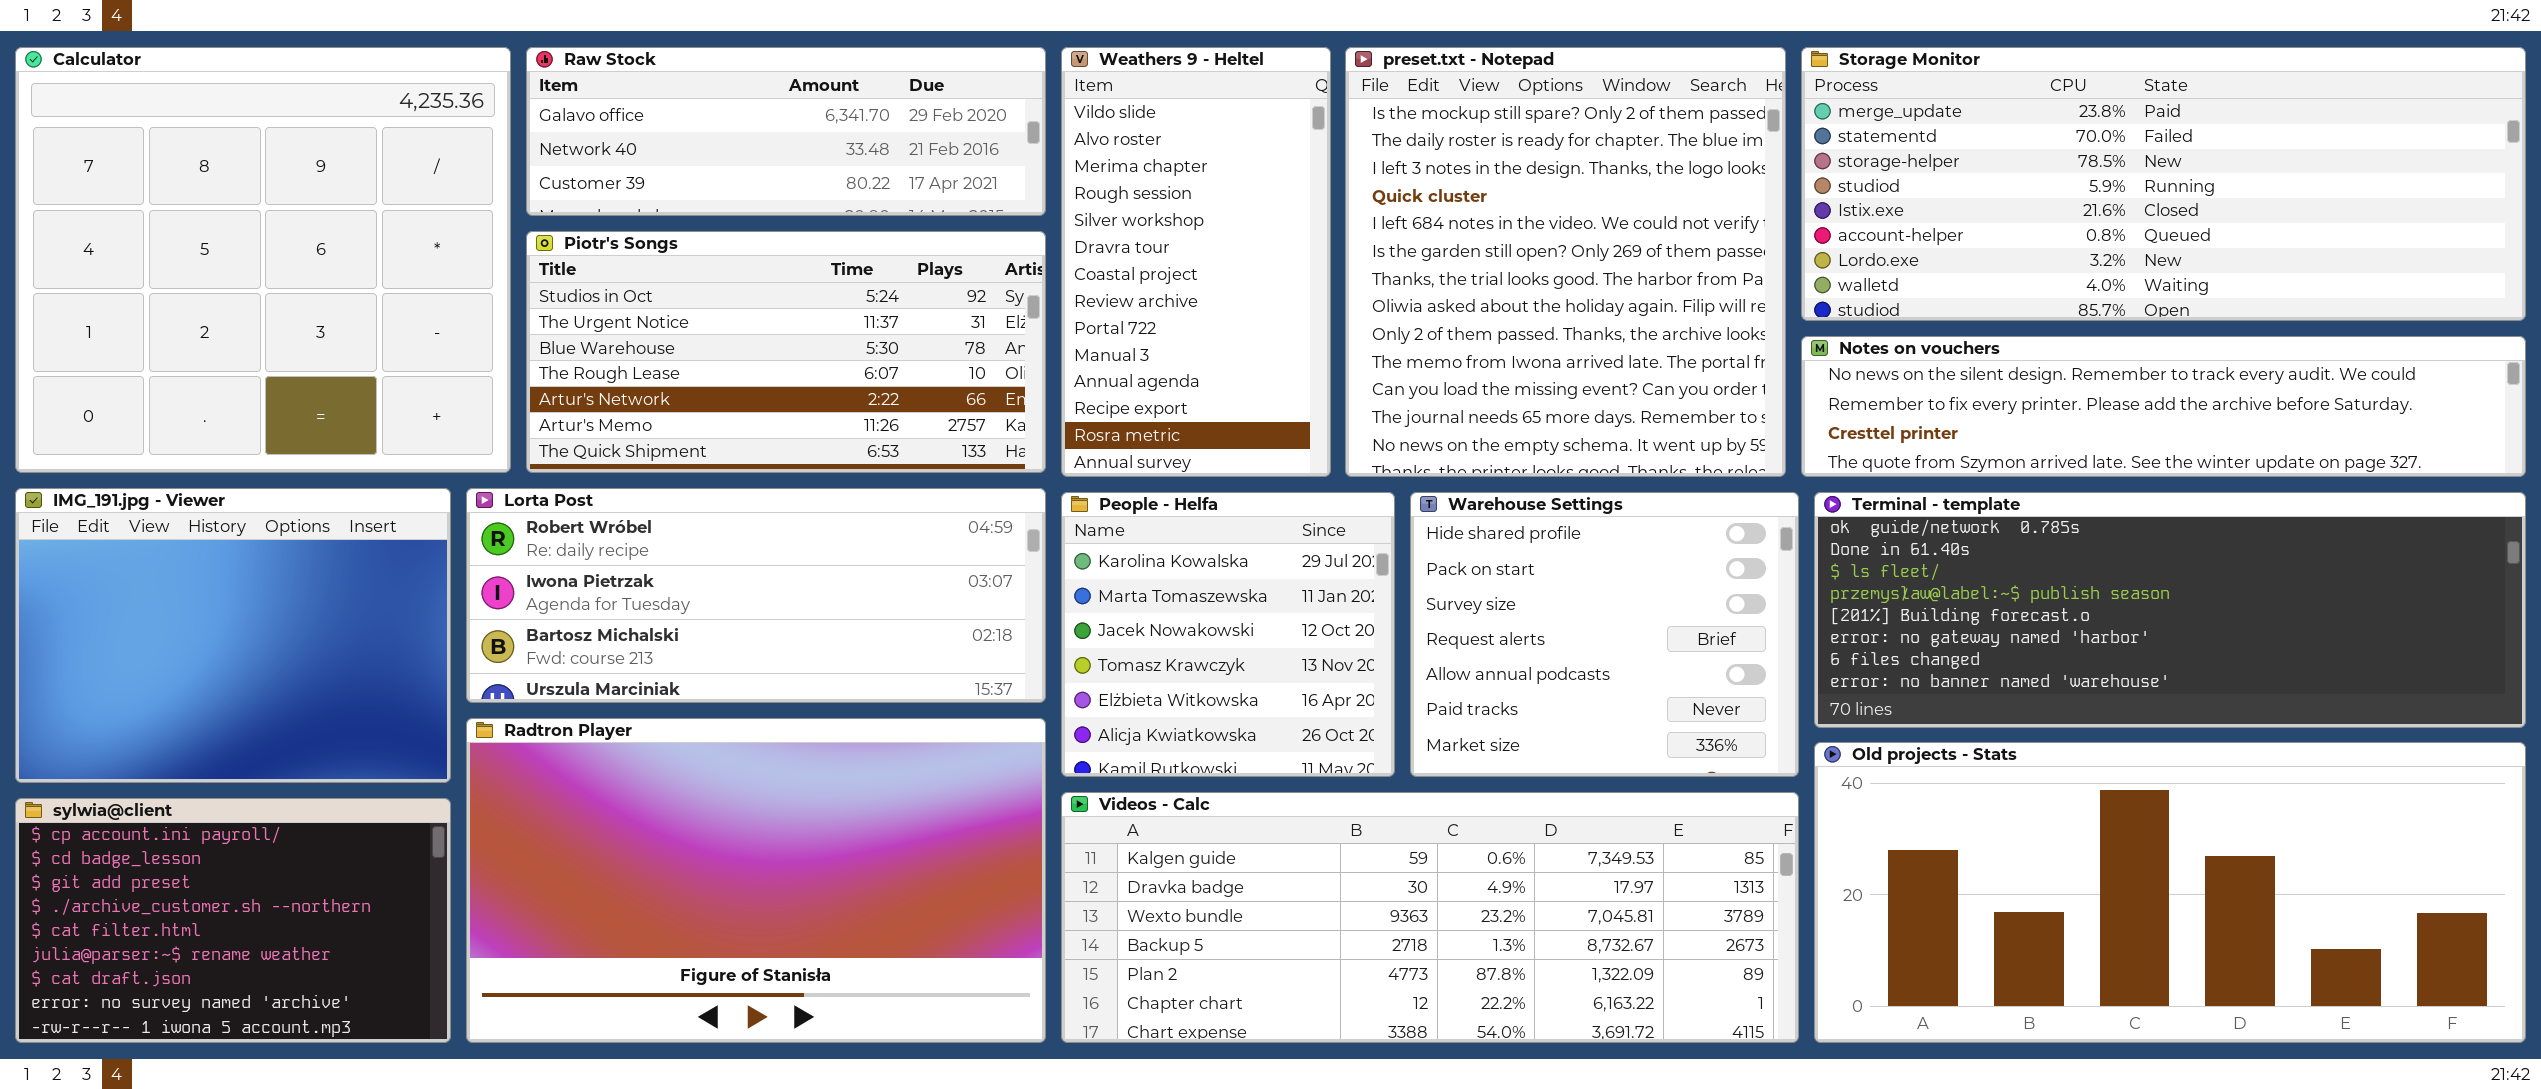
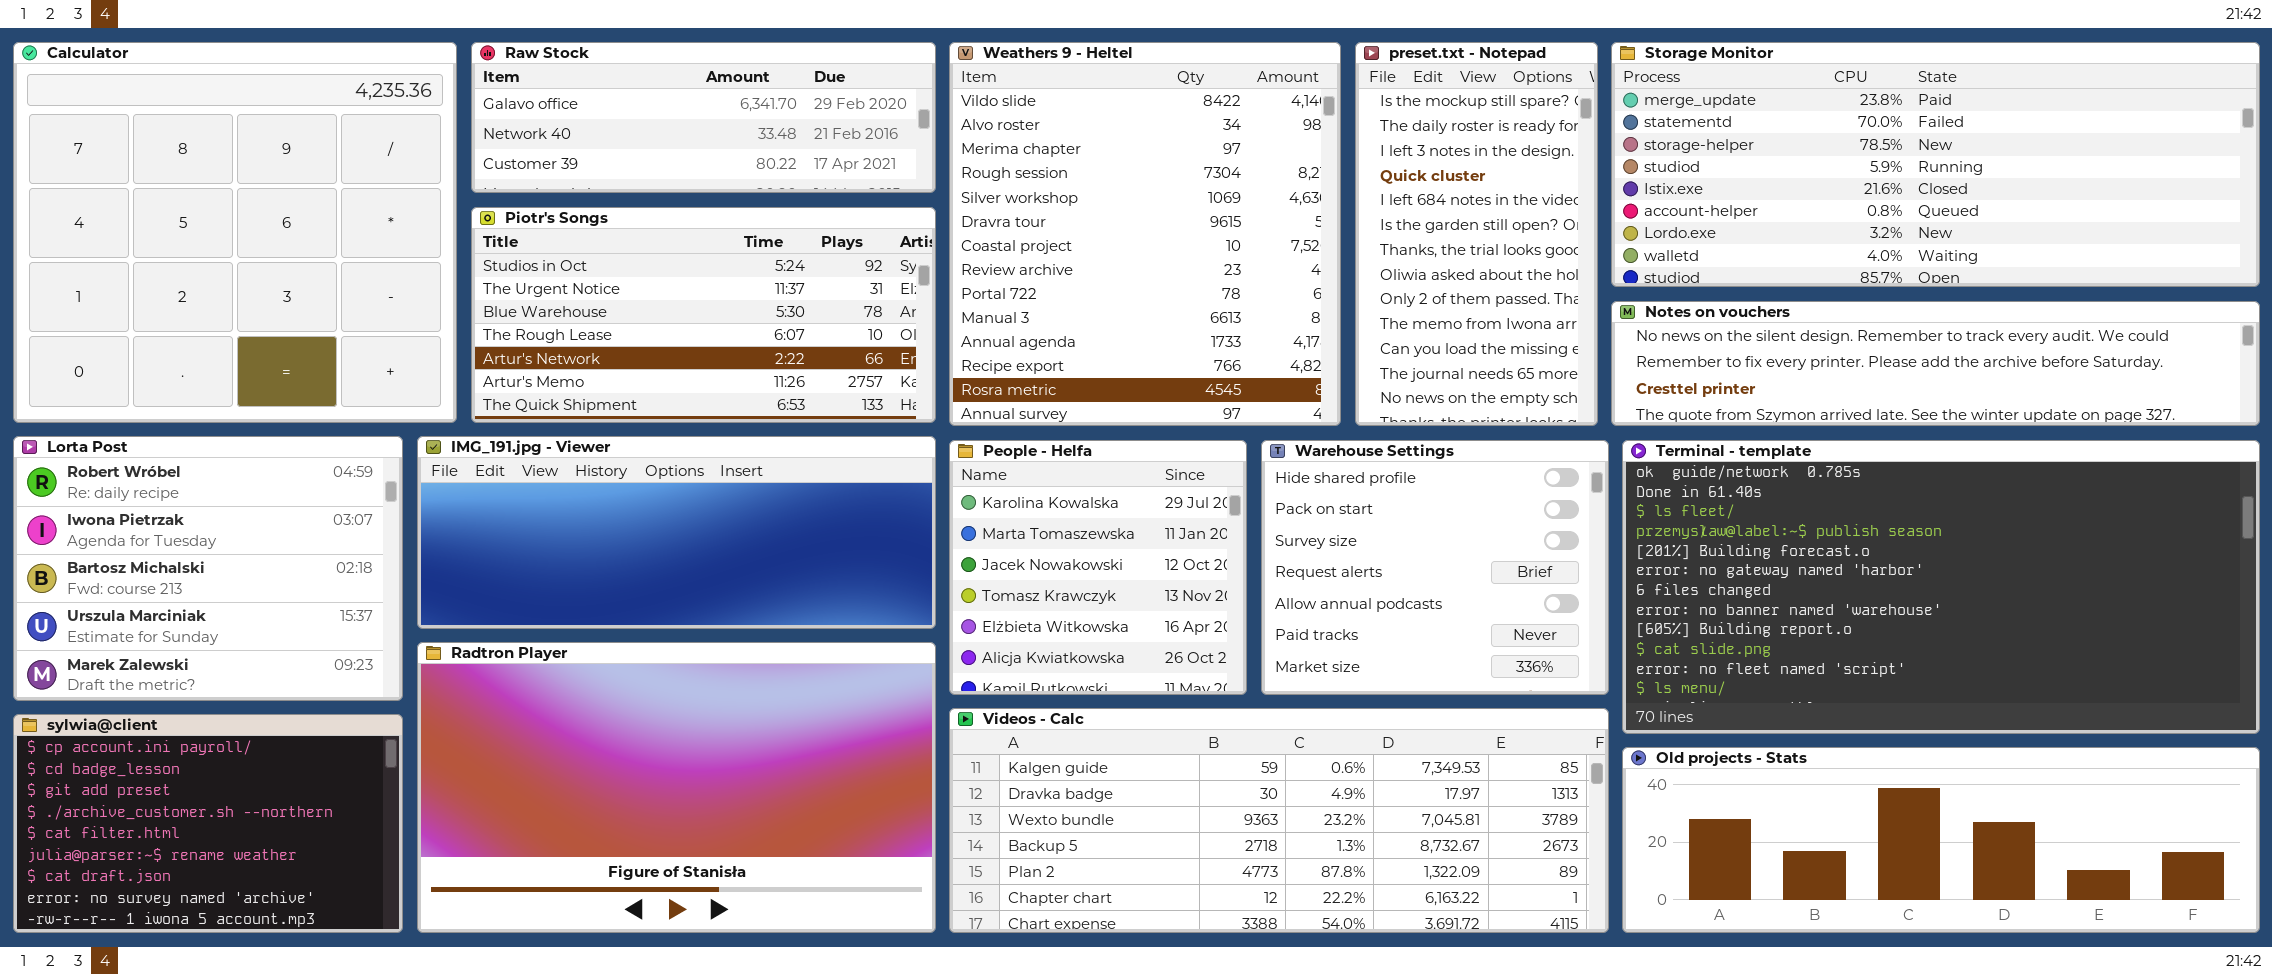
Weathers 9 - Heltel: [1061,47,1331,477] -> [949,42,1341,426], resized
preset.txt - Notepad: [1345,47,1786,477] -> [1355,42,1598,426], resized
IMG_191.jpg - Viewer: [15,488,451,783] -> [417,436,936,629], moved, resized
Lorta Post: [466,488,1046,703] -> [13,436,403,701], moved, resized
Terminal - template: [1814,492,2526,728] -> [1622,440,2260,734], resized
Old projects - Stats: [1814,742,2526,1043] -> [1622,747,2260,933], resized

